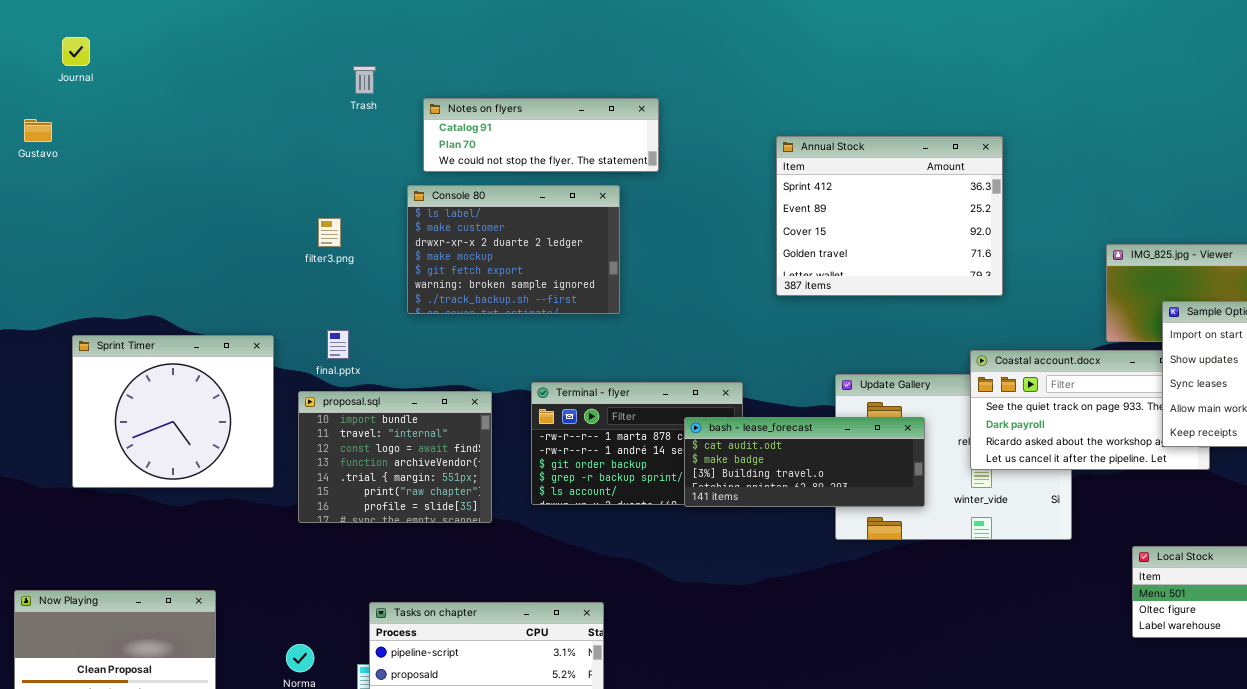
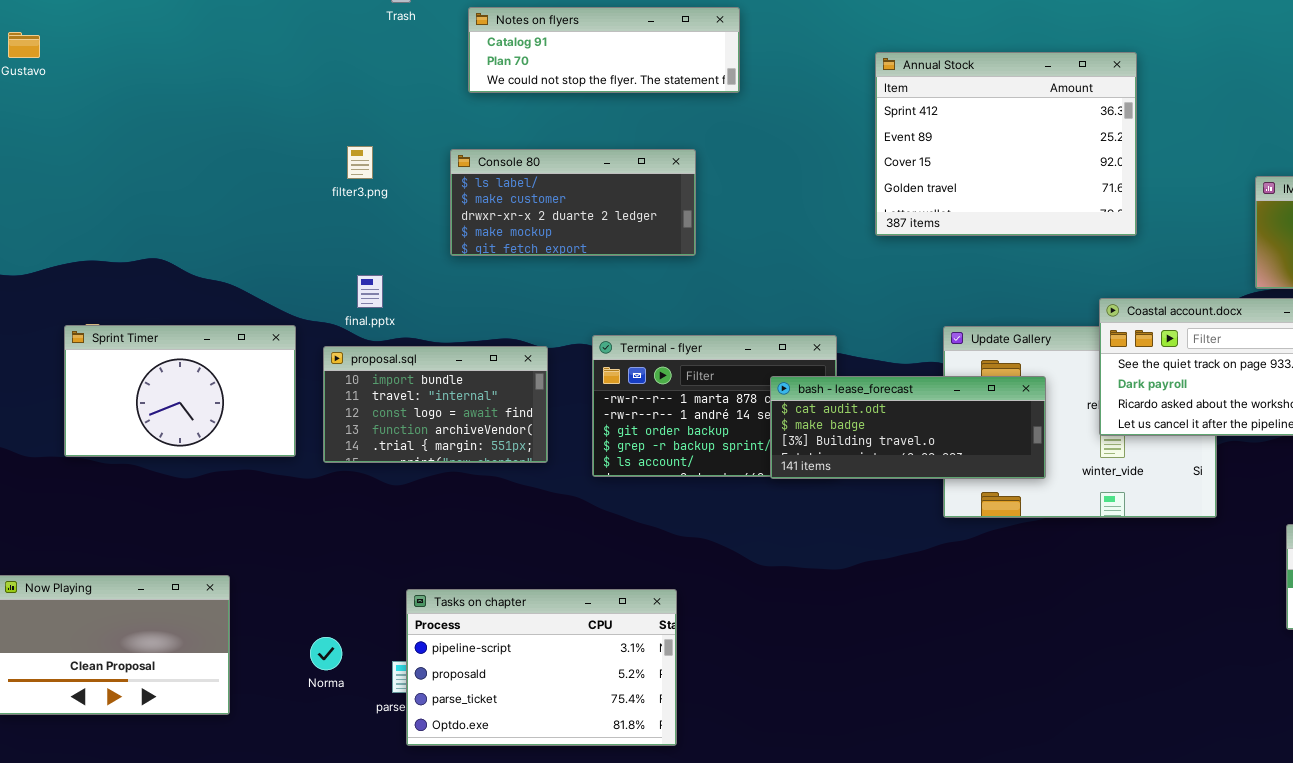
Console 80: [407,185,620,314] -> [450,149,696,256], resized
Sprint Timer: [72,335,274,488] -> [64,325,296,457], resized
proposal.sql: [298,391,492,523] -> [323,346,548,463], resized

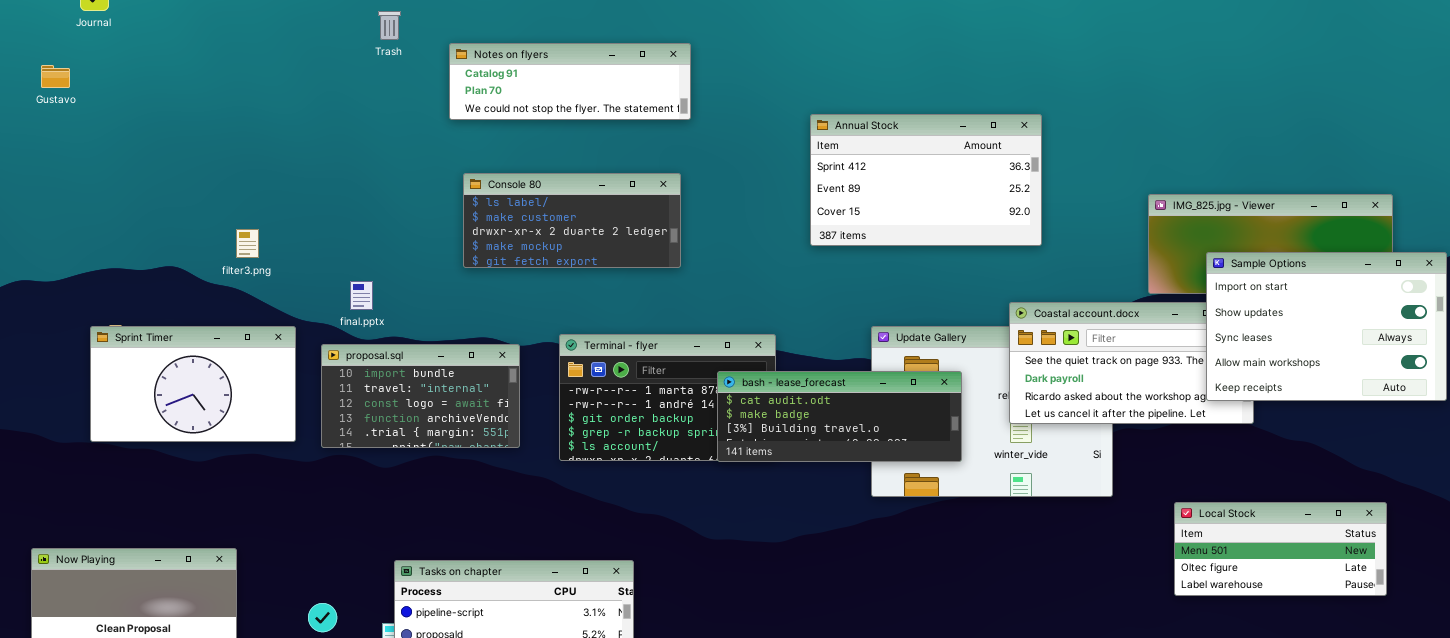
Annual Stock: [875,52,1137,236] -> [810,114,1042,246], resized
filter3.png: [347,146,373,179] -> [236,229,259,258], moved
Console 80: [450,149,696,256] -> [463,173,681,268], moved

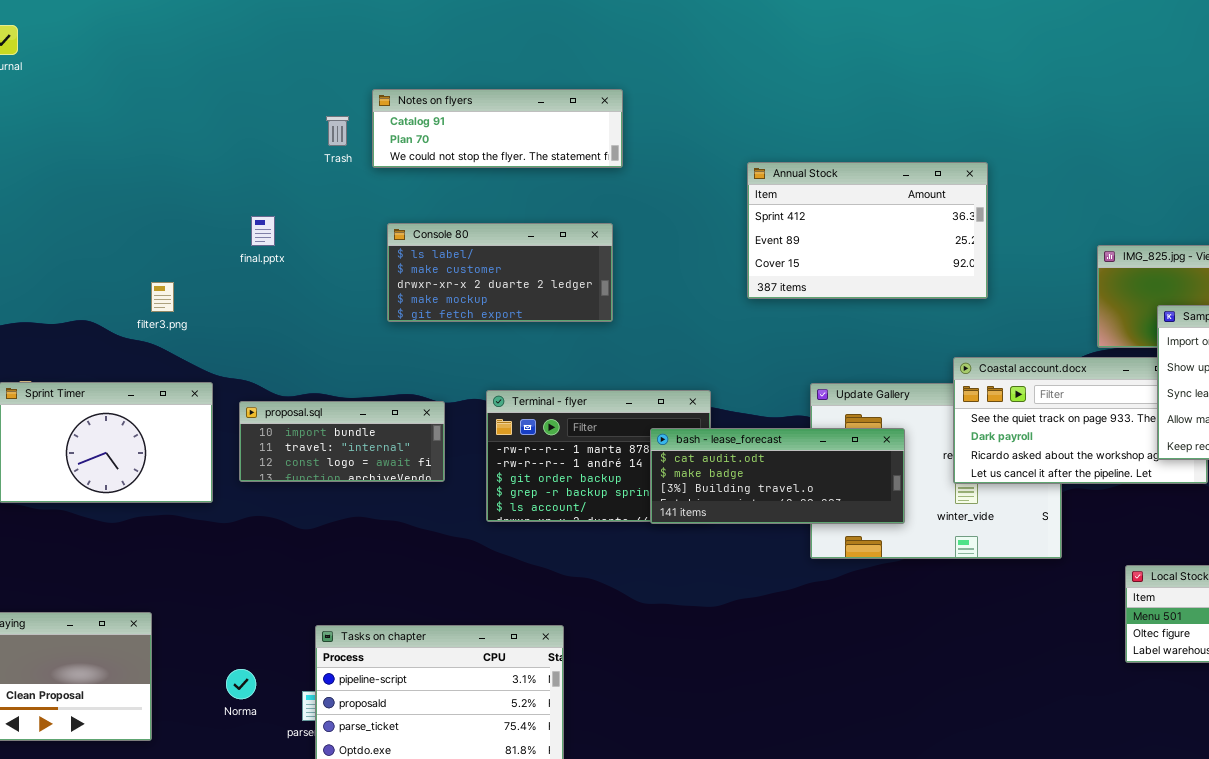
Trash: [378,11,401,40] -> [326,116,349,146], moved
final.pptx: [350,281,373,310] -> [251,216,275,246], moved
proposal.sql: [321,344,520,448] -> [239,401,445,482], resized

